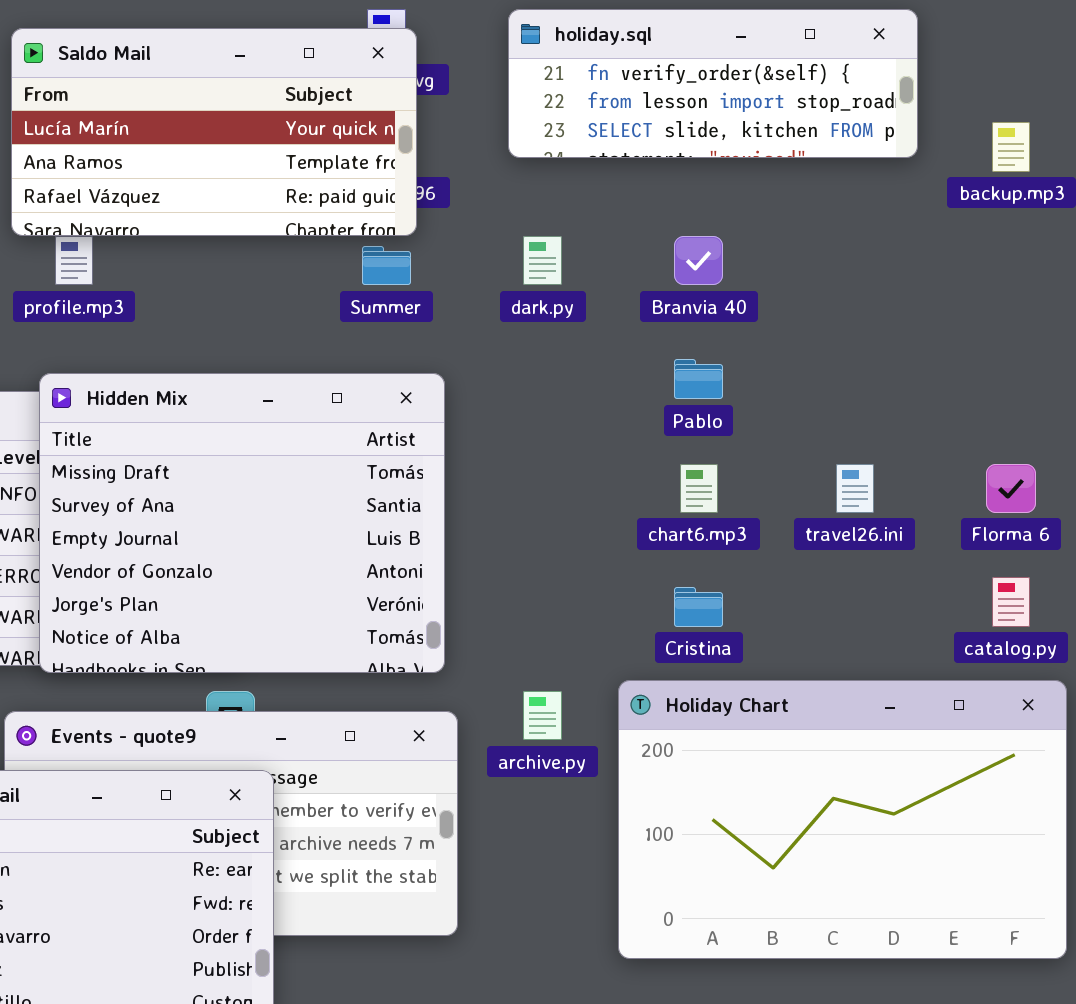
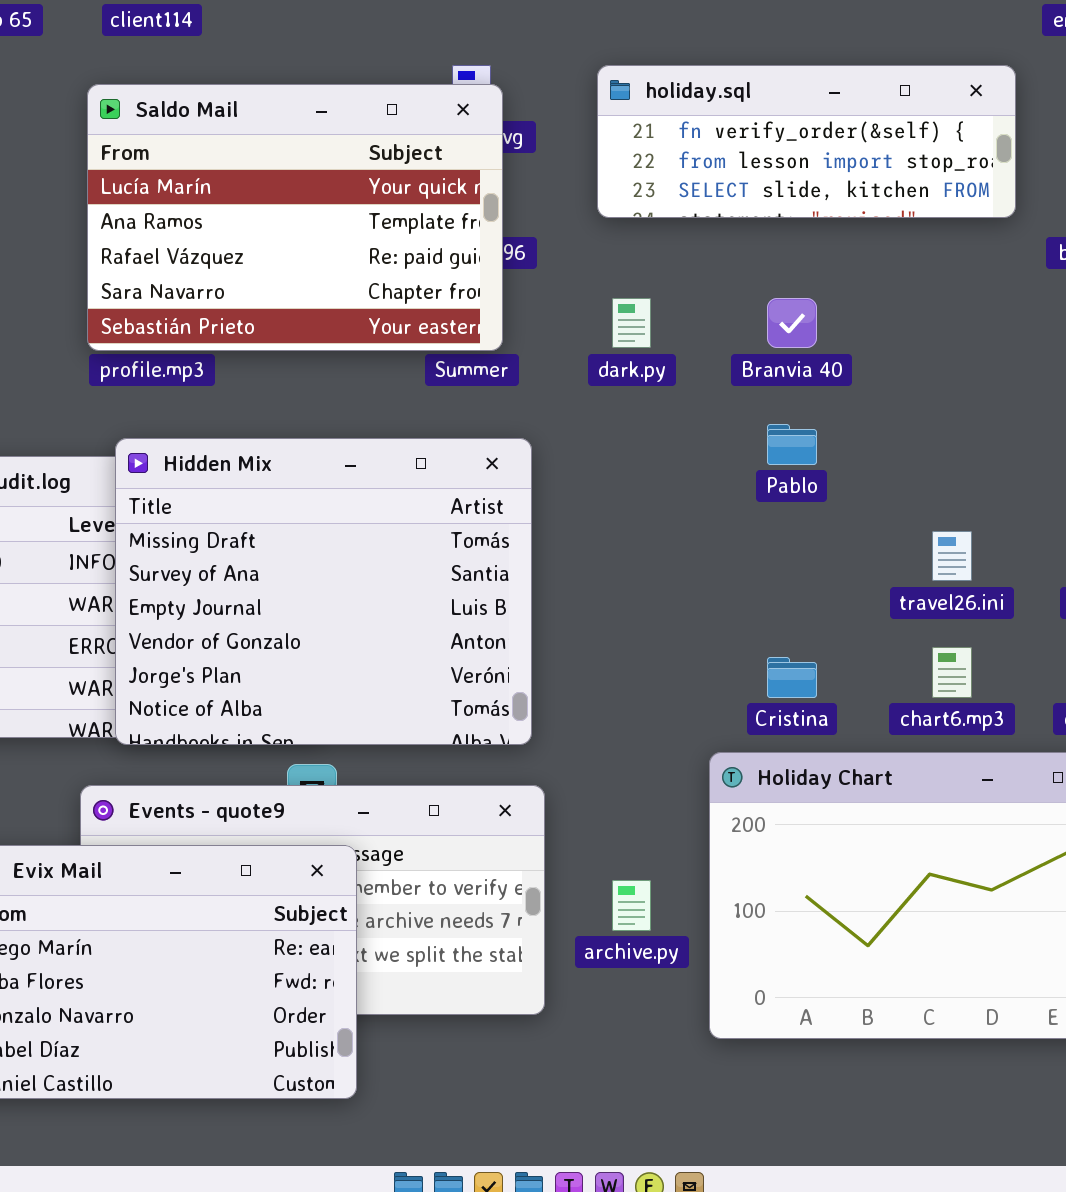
Saldo Mail: [11,28,417,236] -> [87,84,503,351], resized
chart6.mp3: [680,464,718,513] -> [932,647,972,698], moved
archive.py: [523,691,562,740] -> [612,880,651,931], moved

